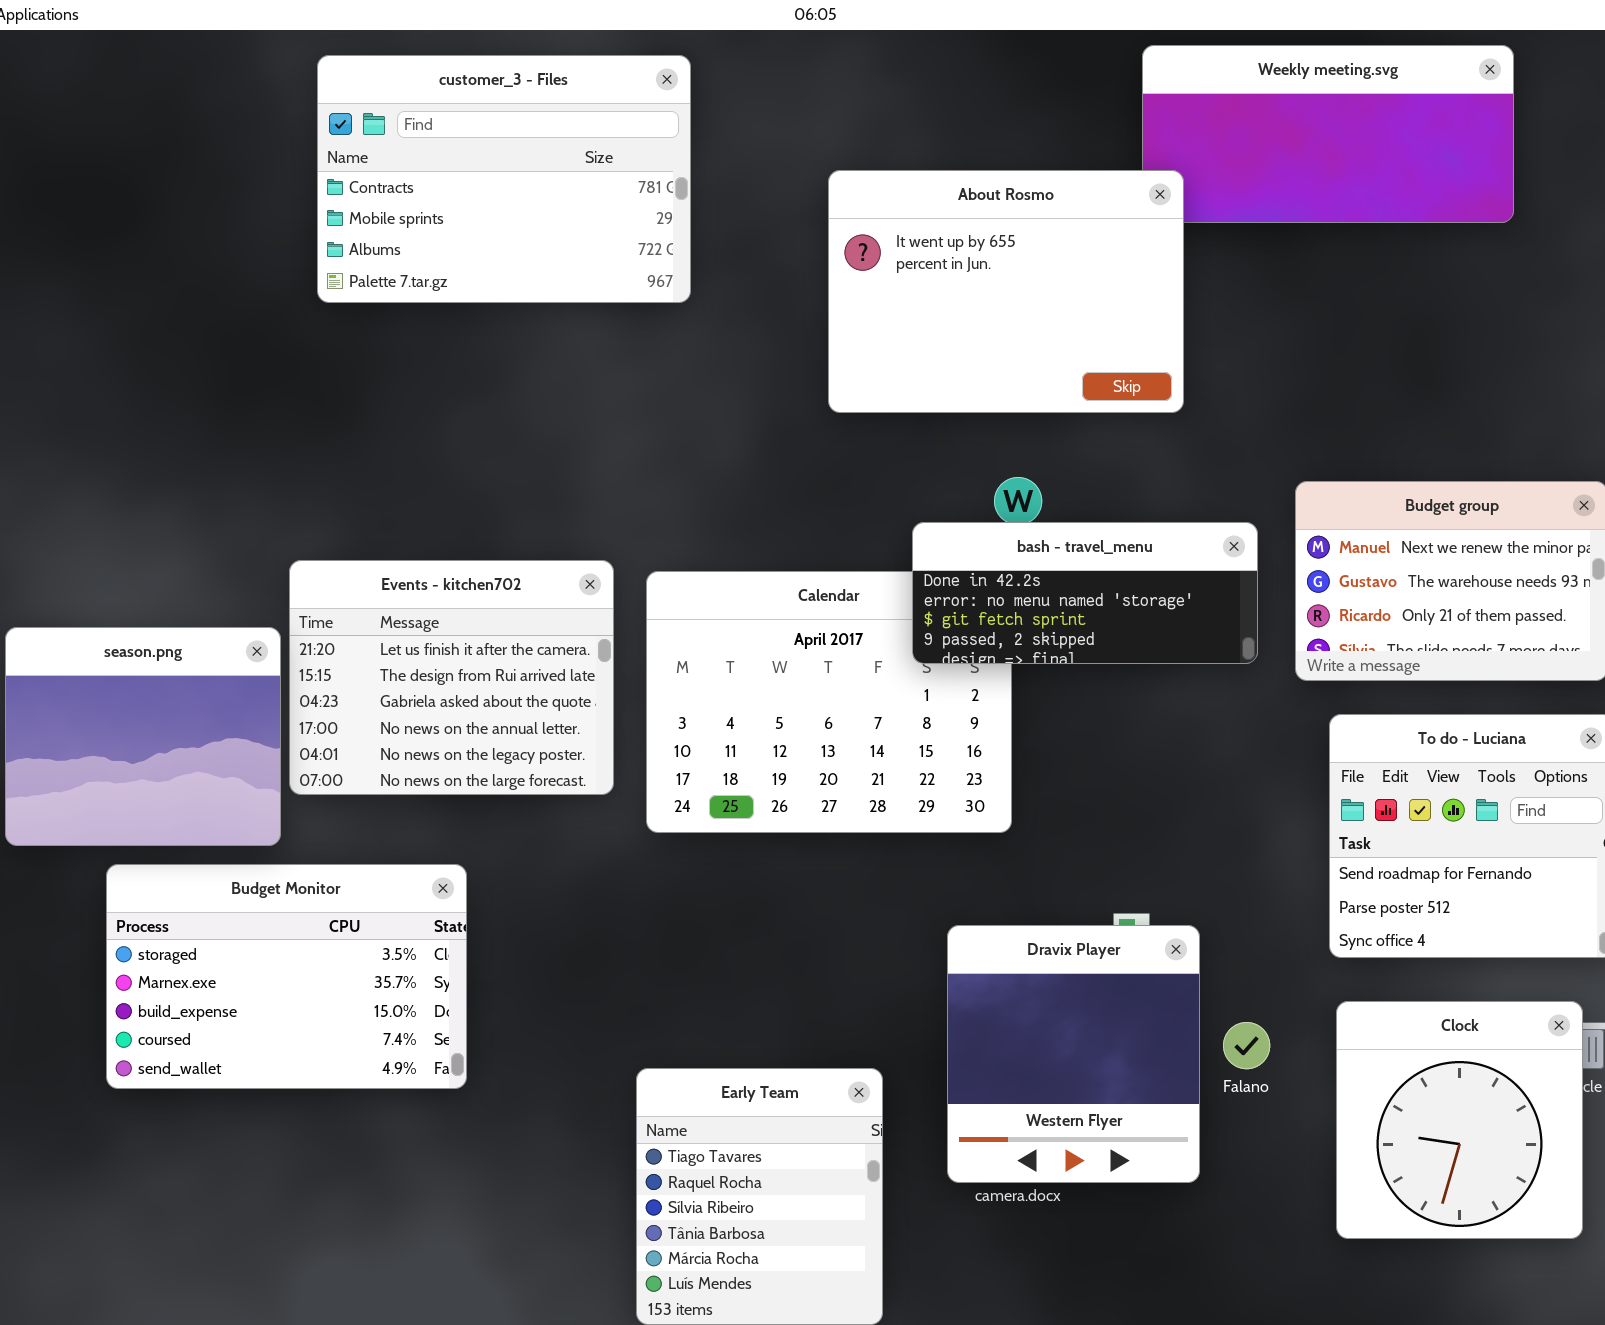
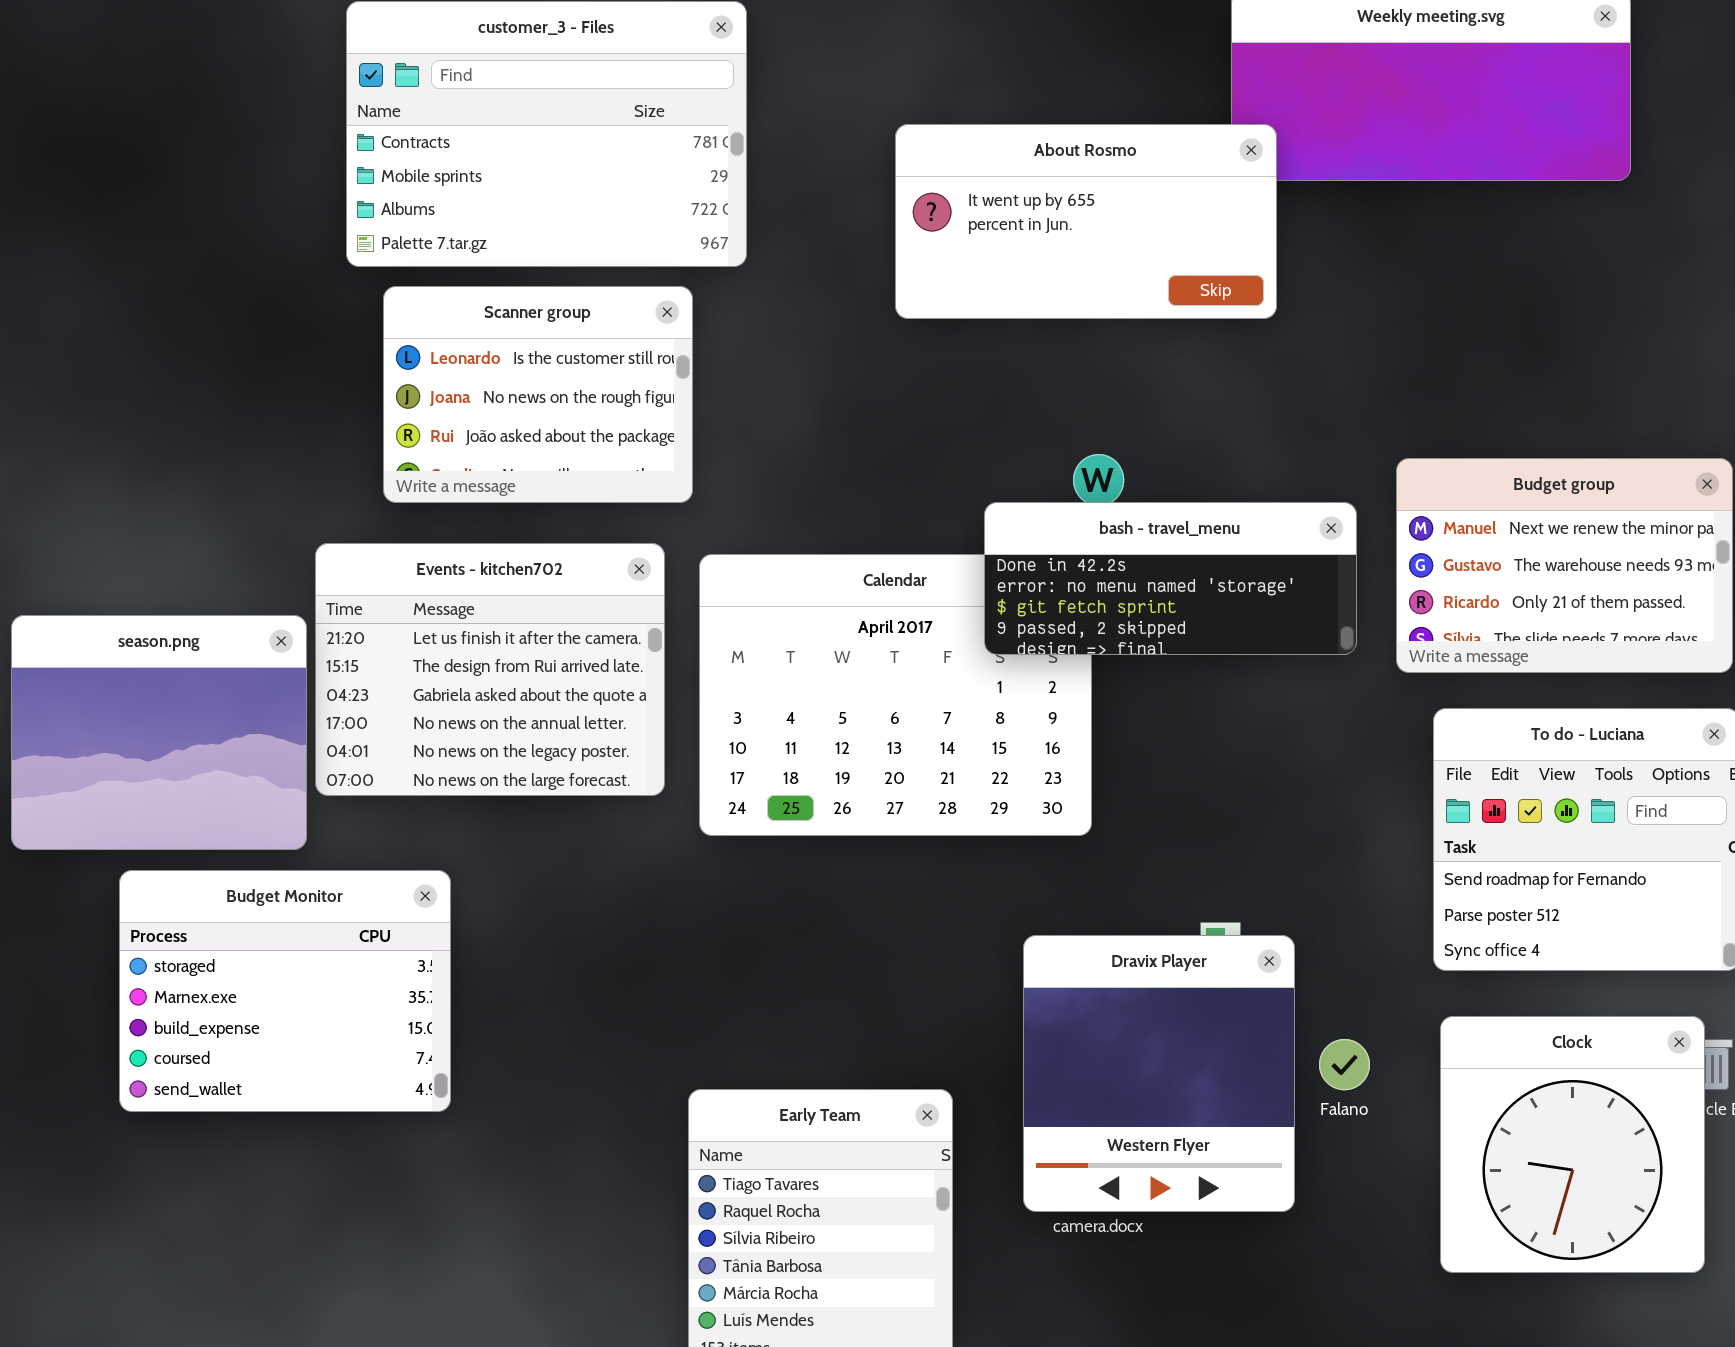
About Rosmo: [828,170,1184,413] -> [895,124,1277,319], resized
Scanner group: none -> [383,286,693,503], opened
Budget Monitor: [106,864,467,1089] -> [119,870,451,1112], resized

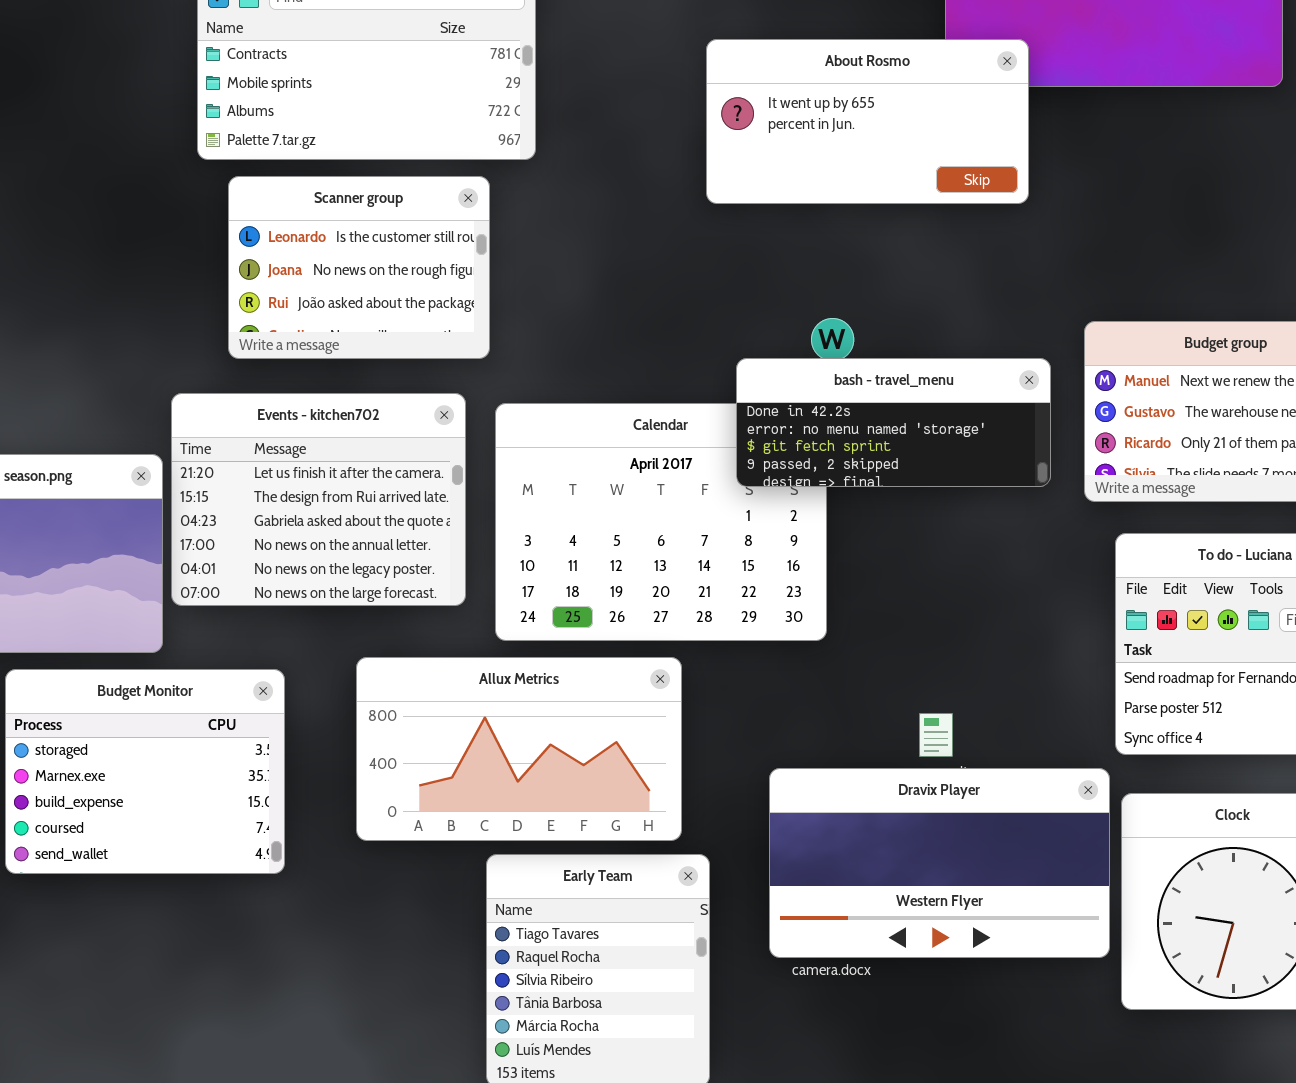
About Rosmo: [895,124,1277,319] -> [706,39,1029,204], moved
Allux Metrics: none -> [356,657,682,841], opened
Dravix Player: [1023,935,1295,1212] -> [769,768,1110,958], resized

